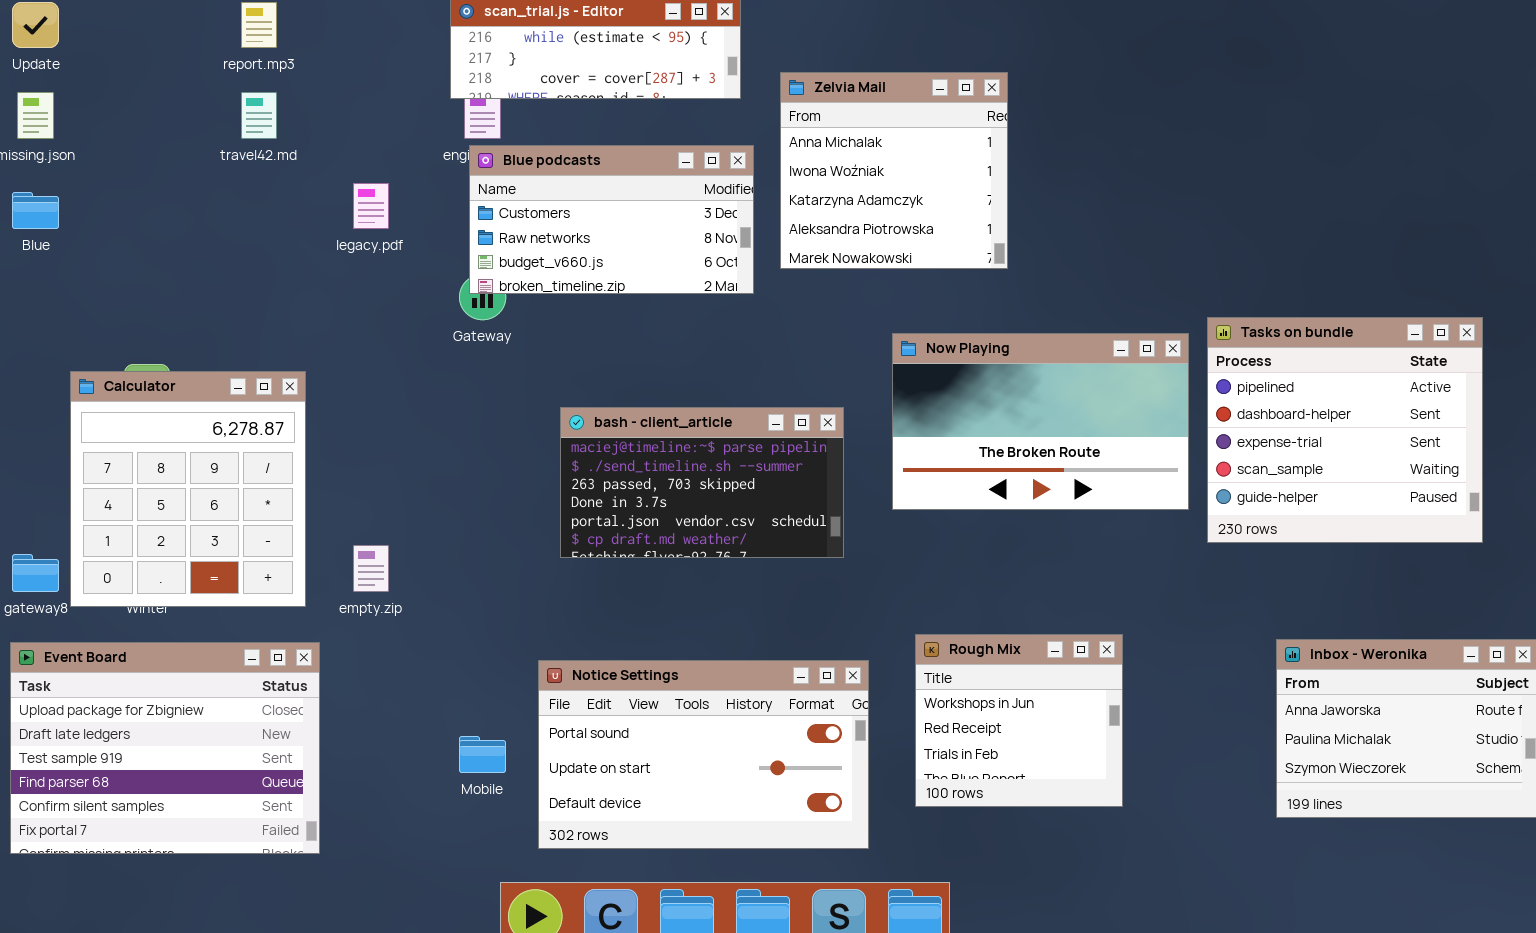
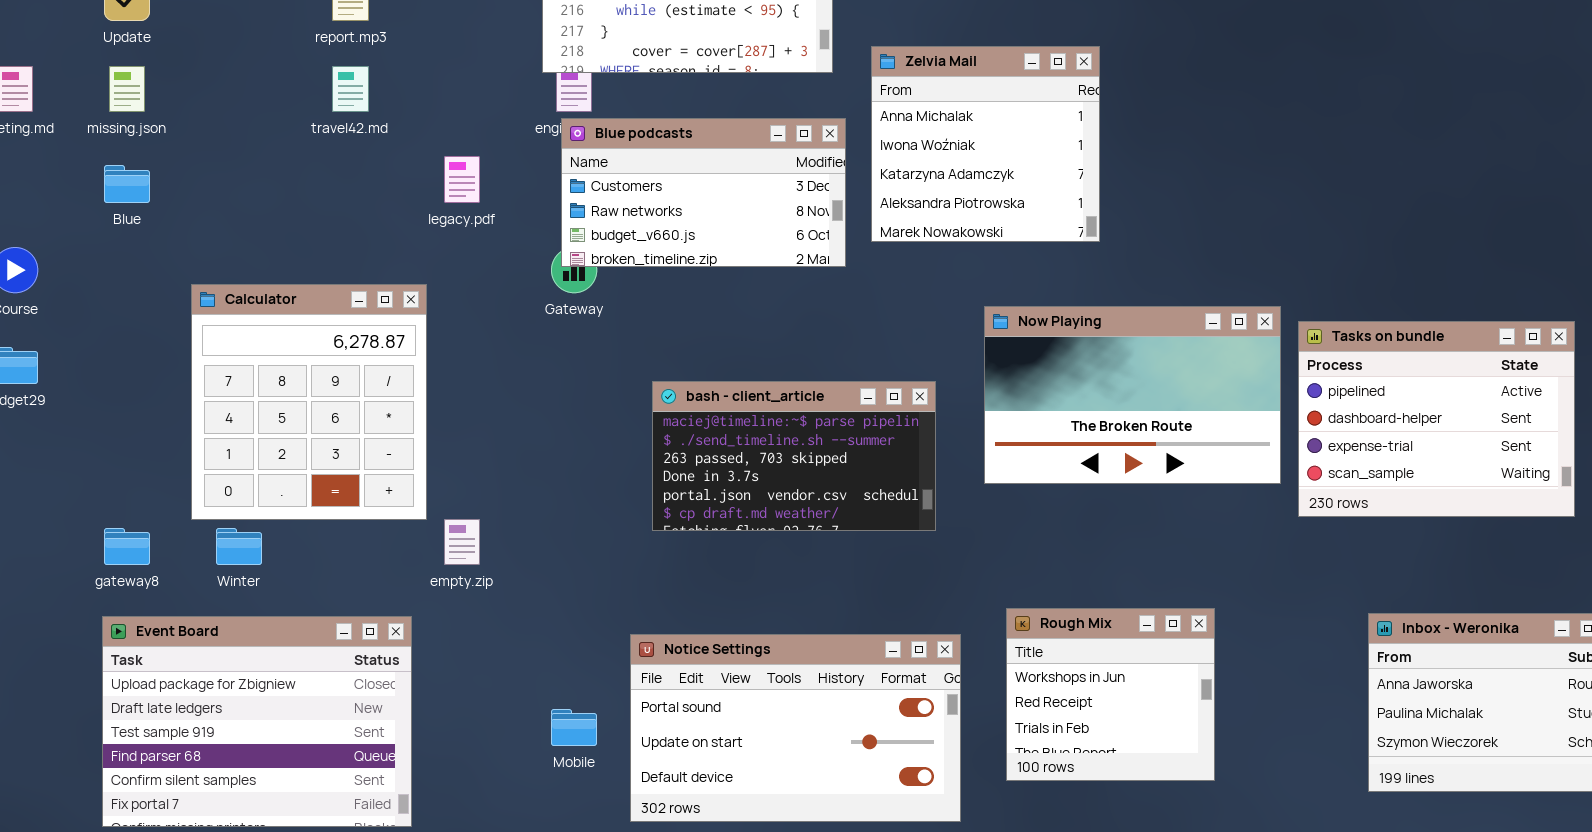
Tasks on bundle: [1207,317,1483,543] -> [1298,321,1575,517], resized
Calculator: [70,371,306,607] -> [191,284,427,520], moved

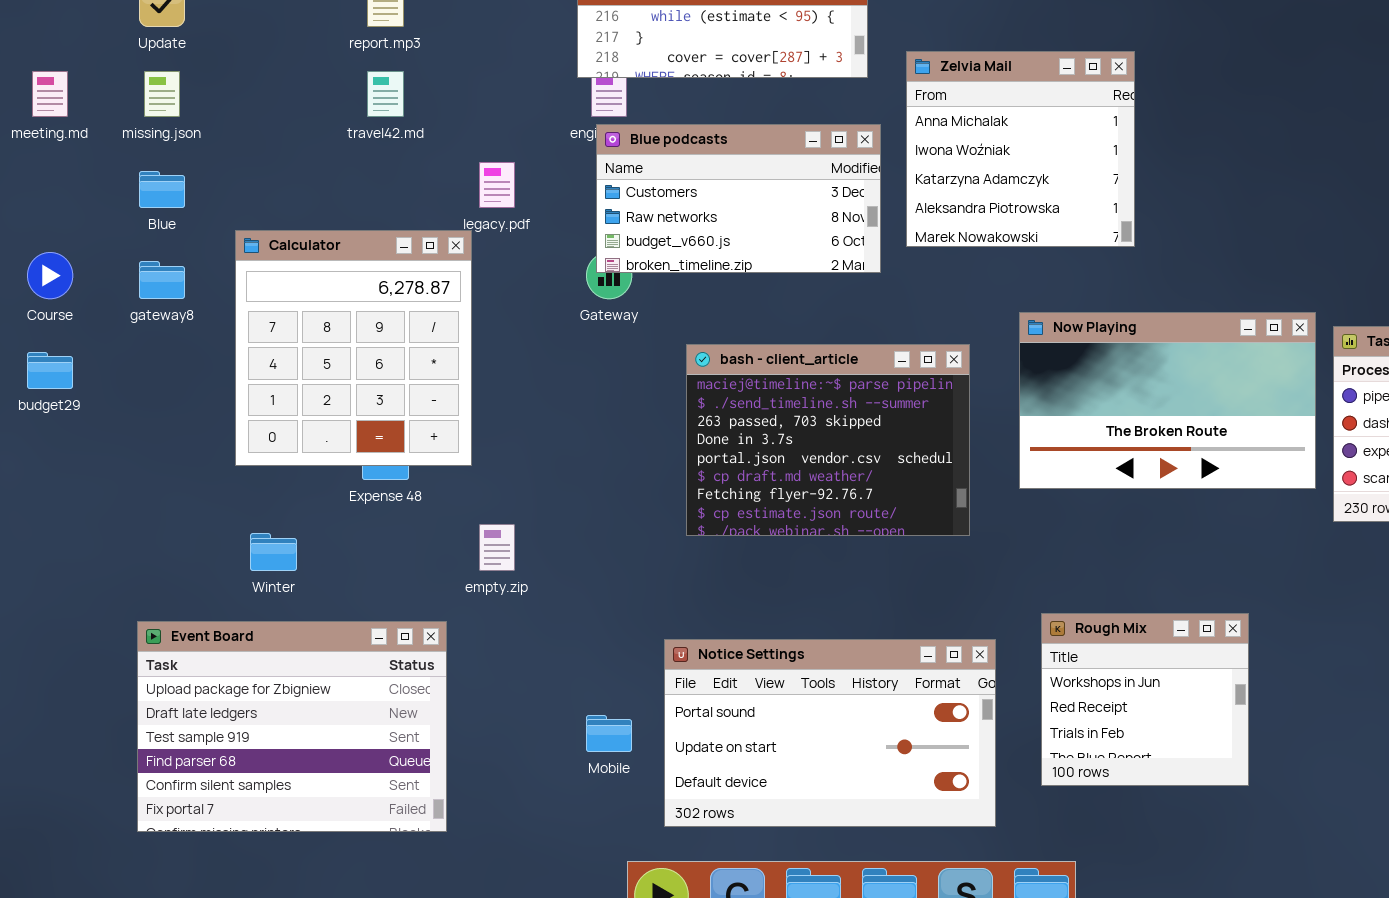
Calculator: [191,284,427,520] -> [235,230,472,466], moved
bash - client_article: [652,381,936,531] -> [686,344,970,536], resized
gateway8: [104,528,150,565] -> [139,261,185,299], moved

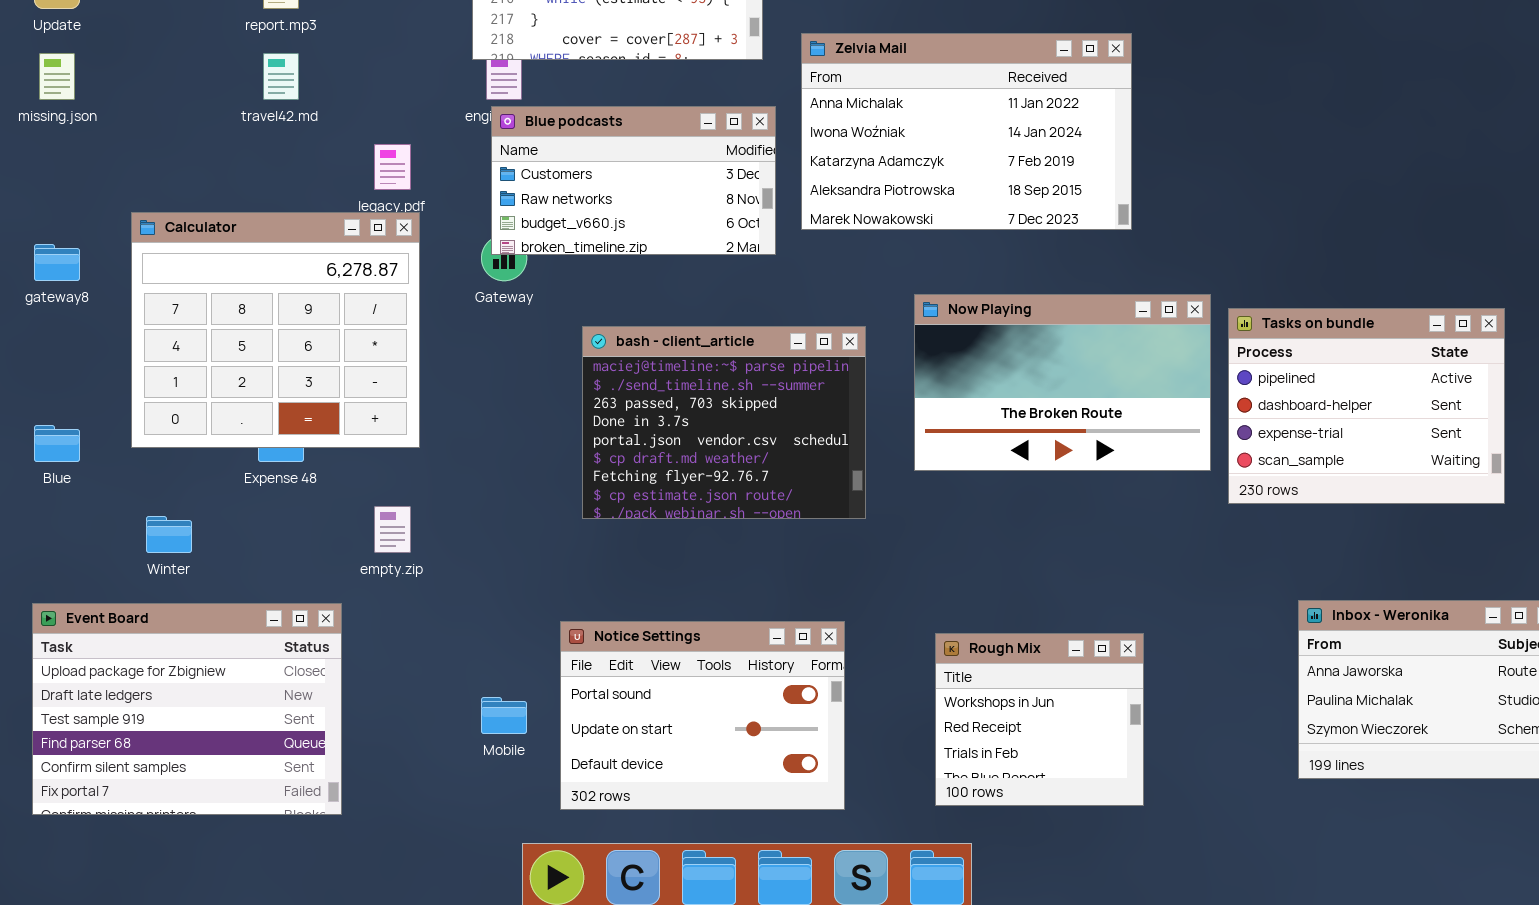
Zelvia Mail: [906,51,1135,247] -> [801,33,1132,230], resized
Blue: [139,171,185,208] -> [34,425,80,462], moved
Calculator: [235,230,472,466] -> [131,212,420,448], resized
Rough Mix: [1041,613,1249,786] -> [935,633,1144,806], moved
Notice Settings: [664,639,996,827] -> [560,621,845,810], resized

